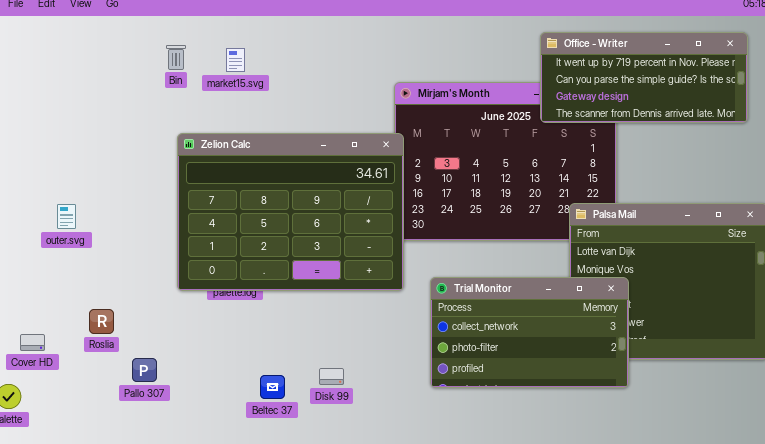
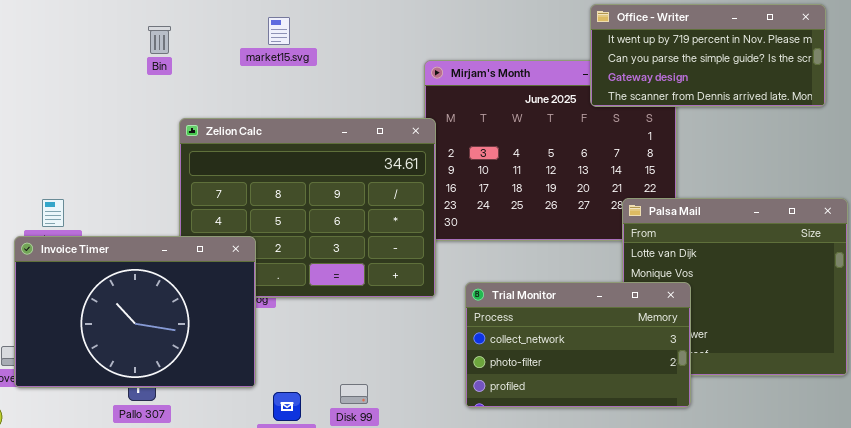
Bin: [166,45,186,70] -> [148,26,171,54], moved
market15.svg: [226,48,245,72] -> [268,17,290,45], moved
Invoice Timer: none -> [14,236,256,388], opened

